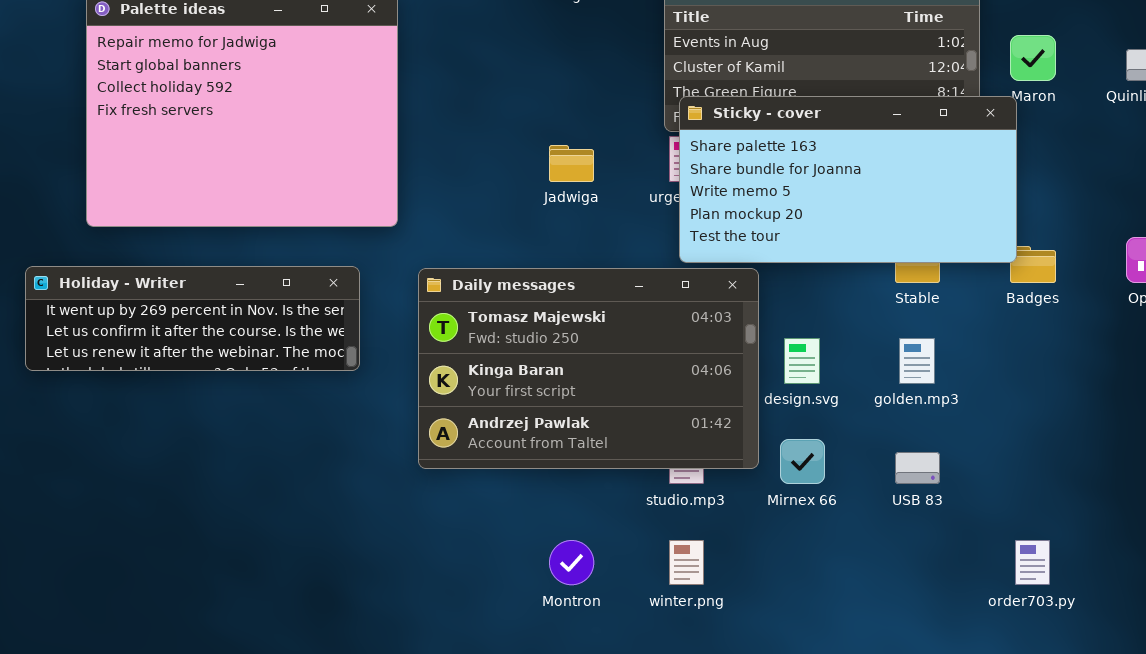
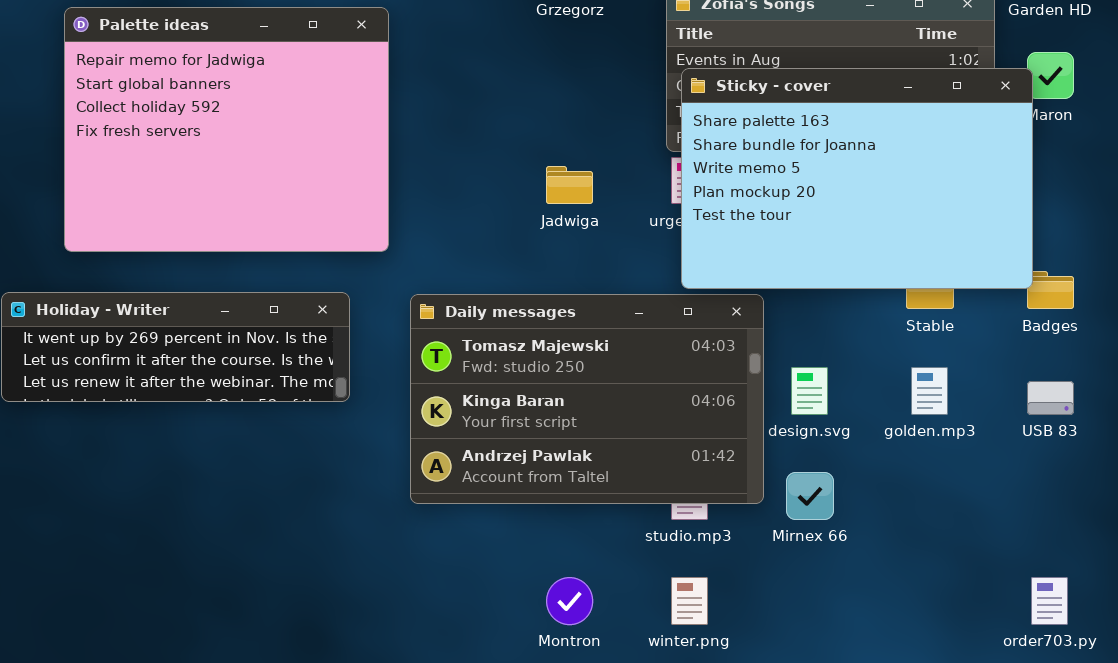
Sticky - cover: [679,96,1017,263] -> [681,68,1033,289], resized
USB 83: [895,452,940,484] -> [1027,381,1074,415], moved

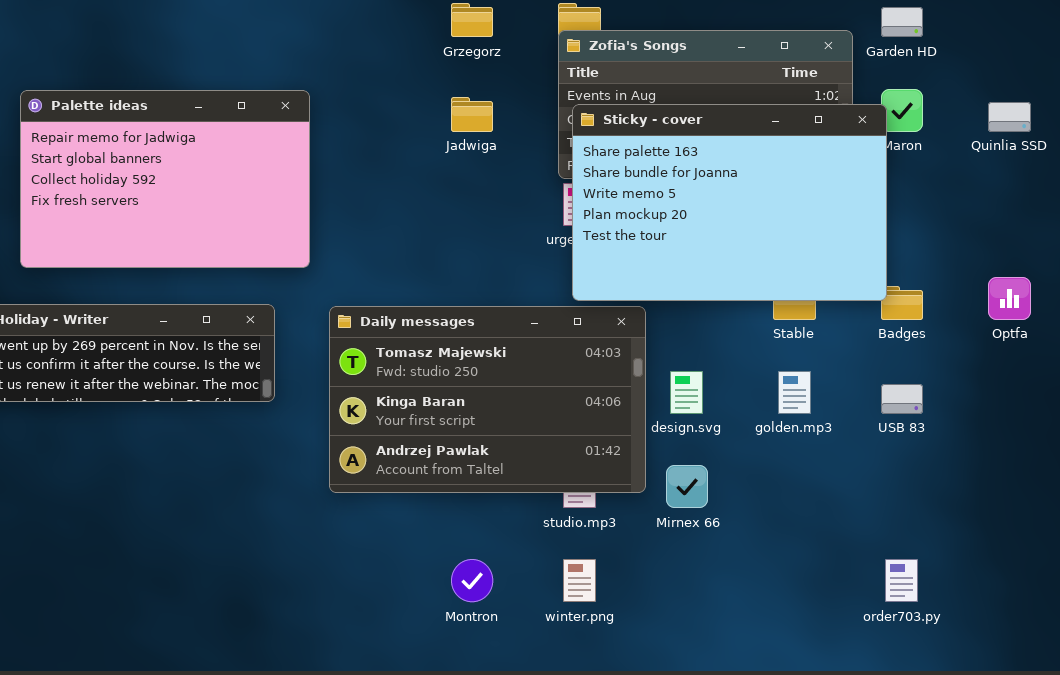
Palette ideas: [64,7,389,252] -> [20,90,310,268], resized
Jadwiga: [546,166,593,204] -> [451,97,493,132], moved

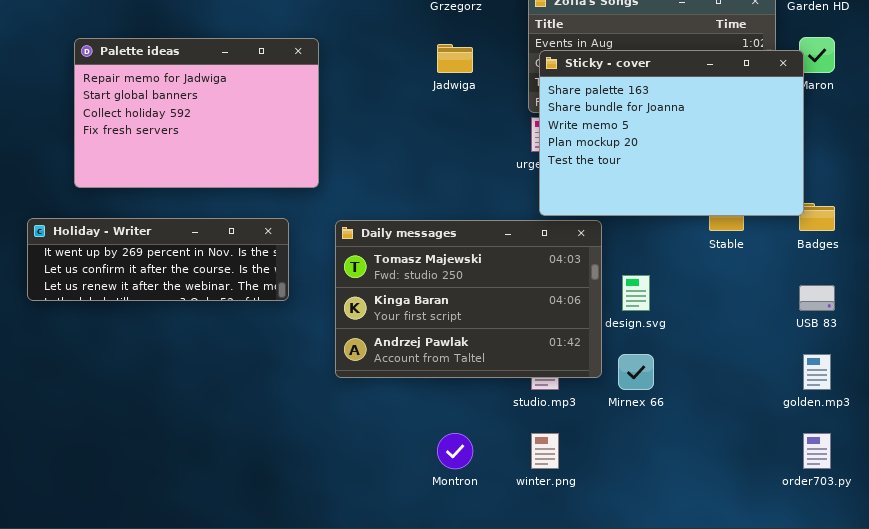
golden.mp3: [778,371,811,414] -> [803,354,831,390], moved

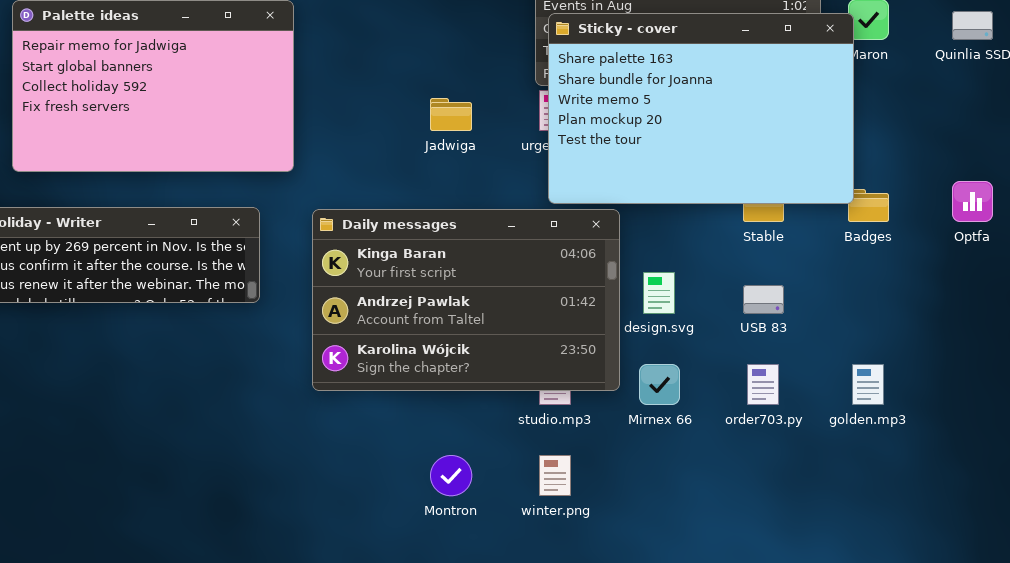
Jadwiga: [437,44,473,73] -> [430,98,472,131], moved
Daily messages: [335,220,602,378] -> [312,209,620,391], scrolled down 1 row
USB 83: [799,285,835,311] -> [743,285,784,314], moved
order703.py: [803,433,831,469] -> [747,364,779,405], moved

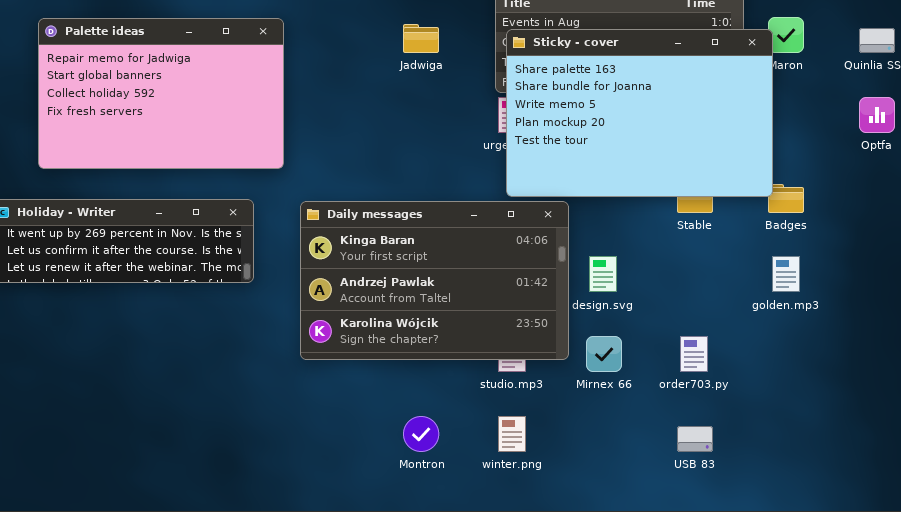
Jadwiga: [430,98,472,131] -> [403,24,439,53], moved
Optfa: [952,181,993,222] -> [859,97,895,133], moved
USB 83: [743,285,784,314] -> [677,426,713,452], moved
golden.mp3: [852,364,884,405] -> [772,256,800,292], moved

